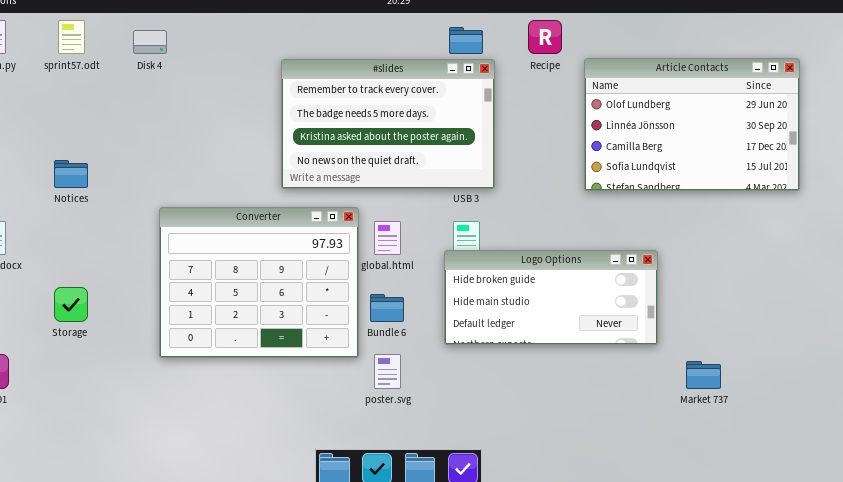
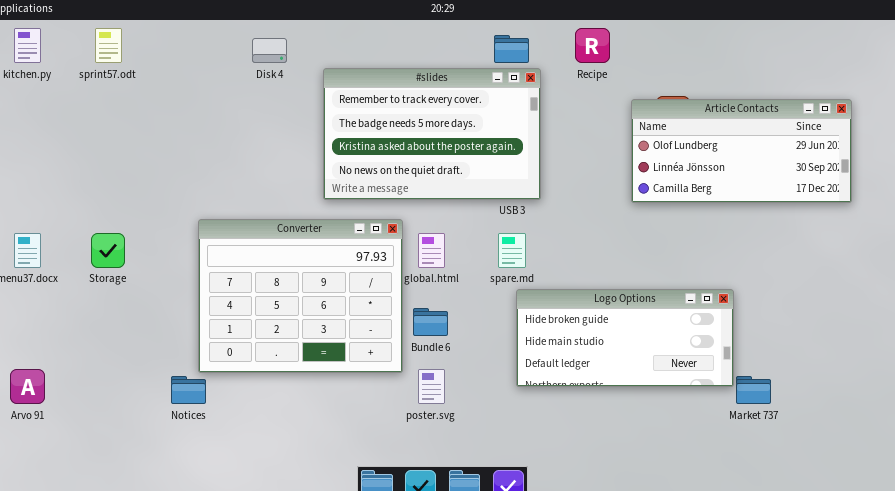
Disk 4: [133,30,167,54] -> [252,38,287,63], moved
Article Contacts: [584,58,800,191] -> [631,99,852,203], resized
Notices: [54,160,88,188] -> [171,376,206,404], moved
Logo Options: [444,250,658,345] -> [516,289,734,387], moved
Storage: [54,287,88,322] -> [91,233,125,268], moved

